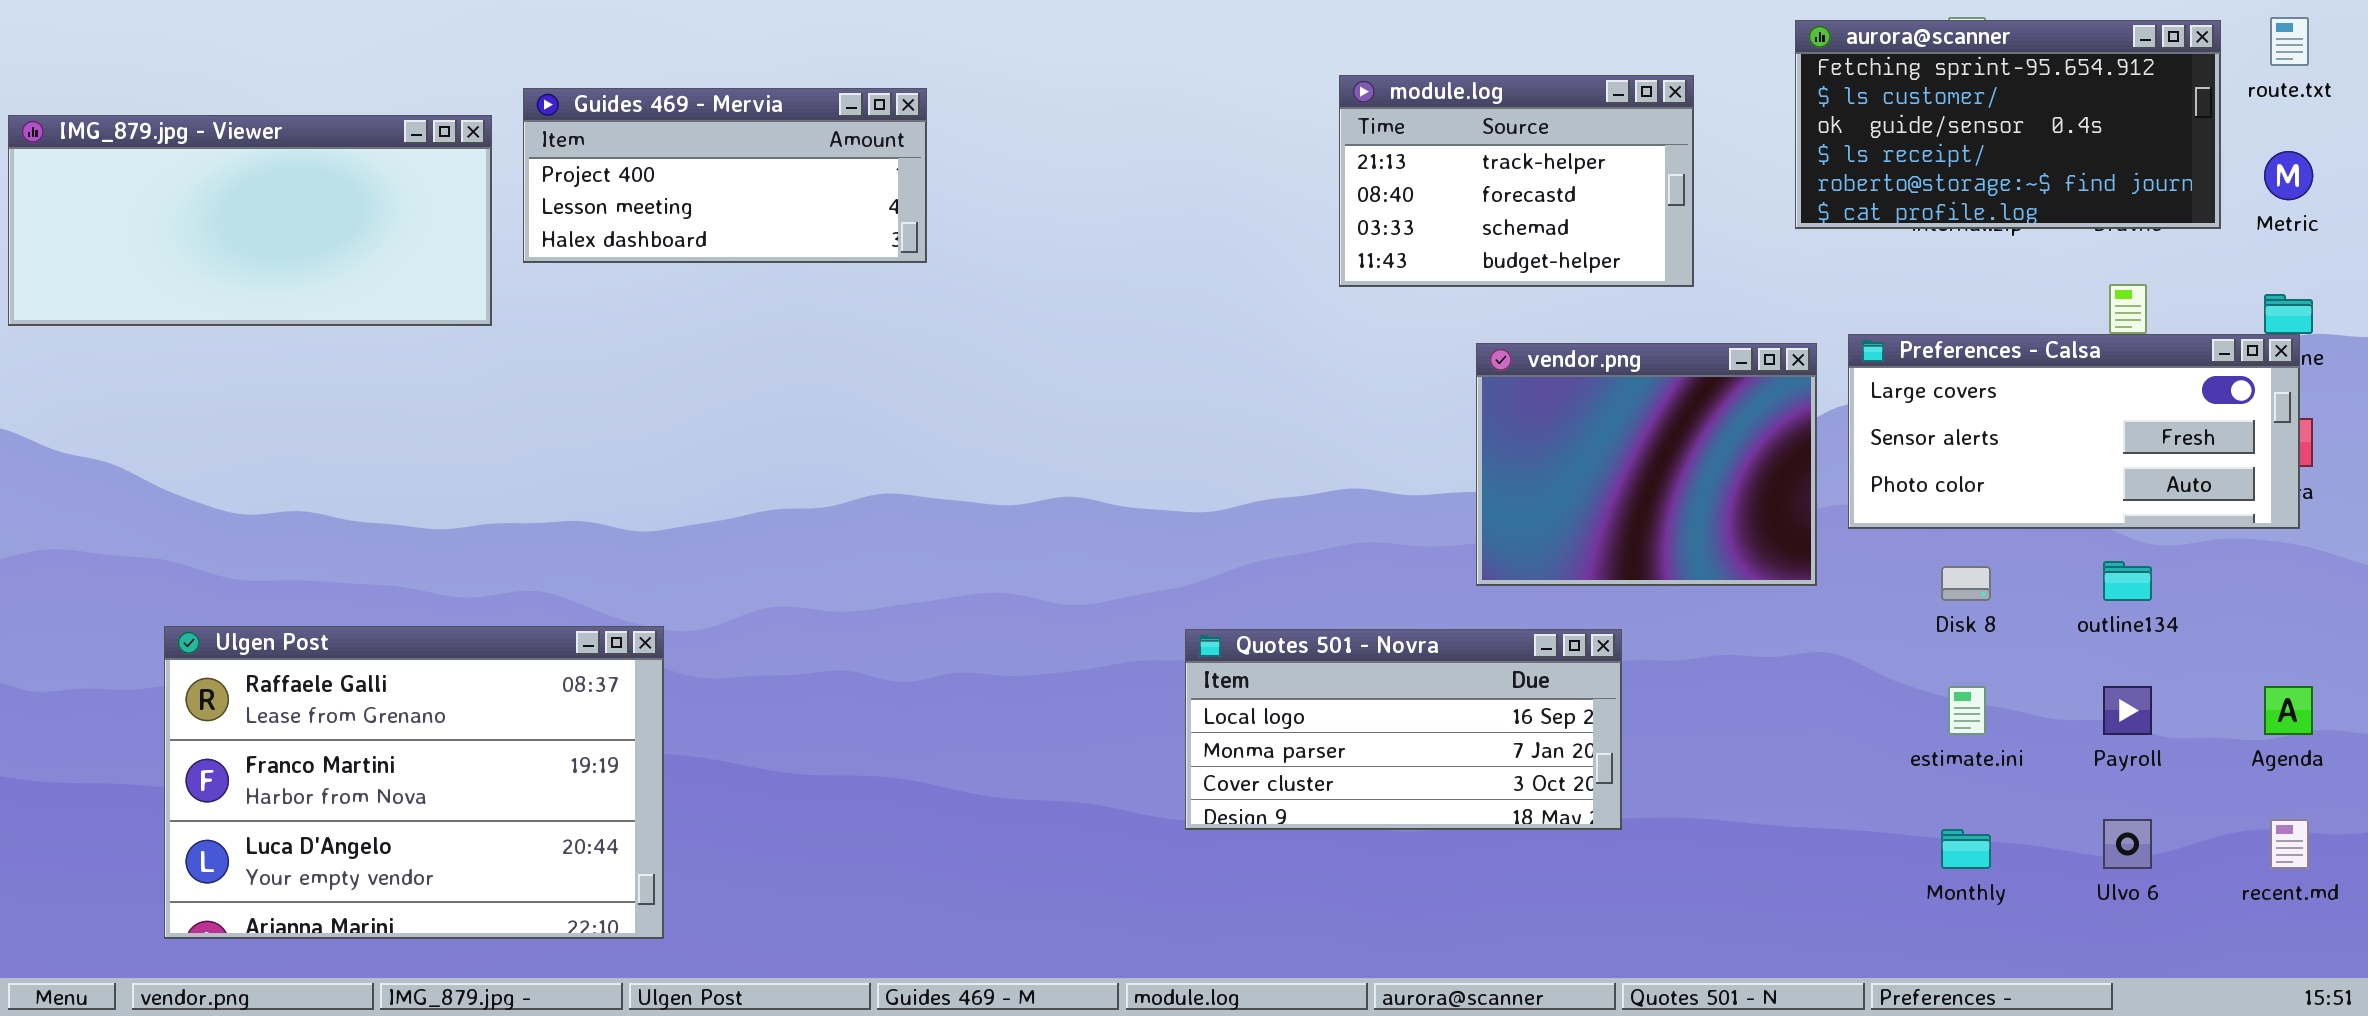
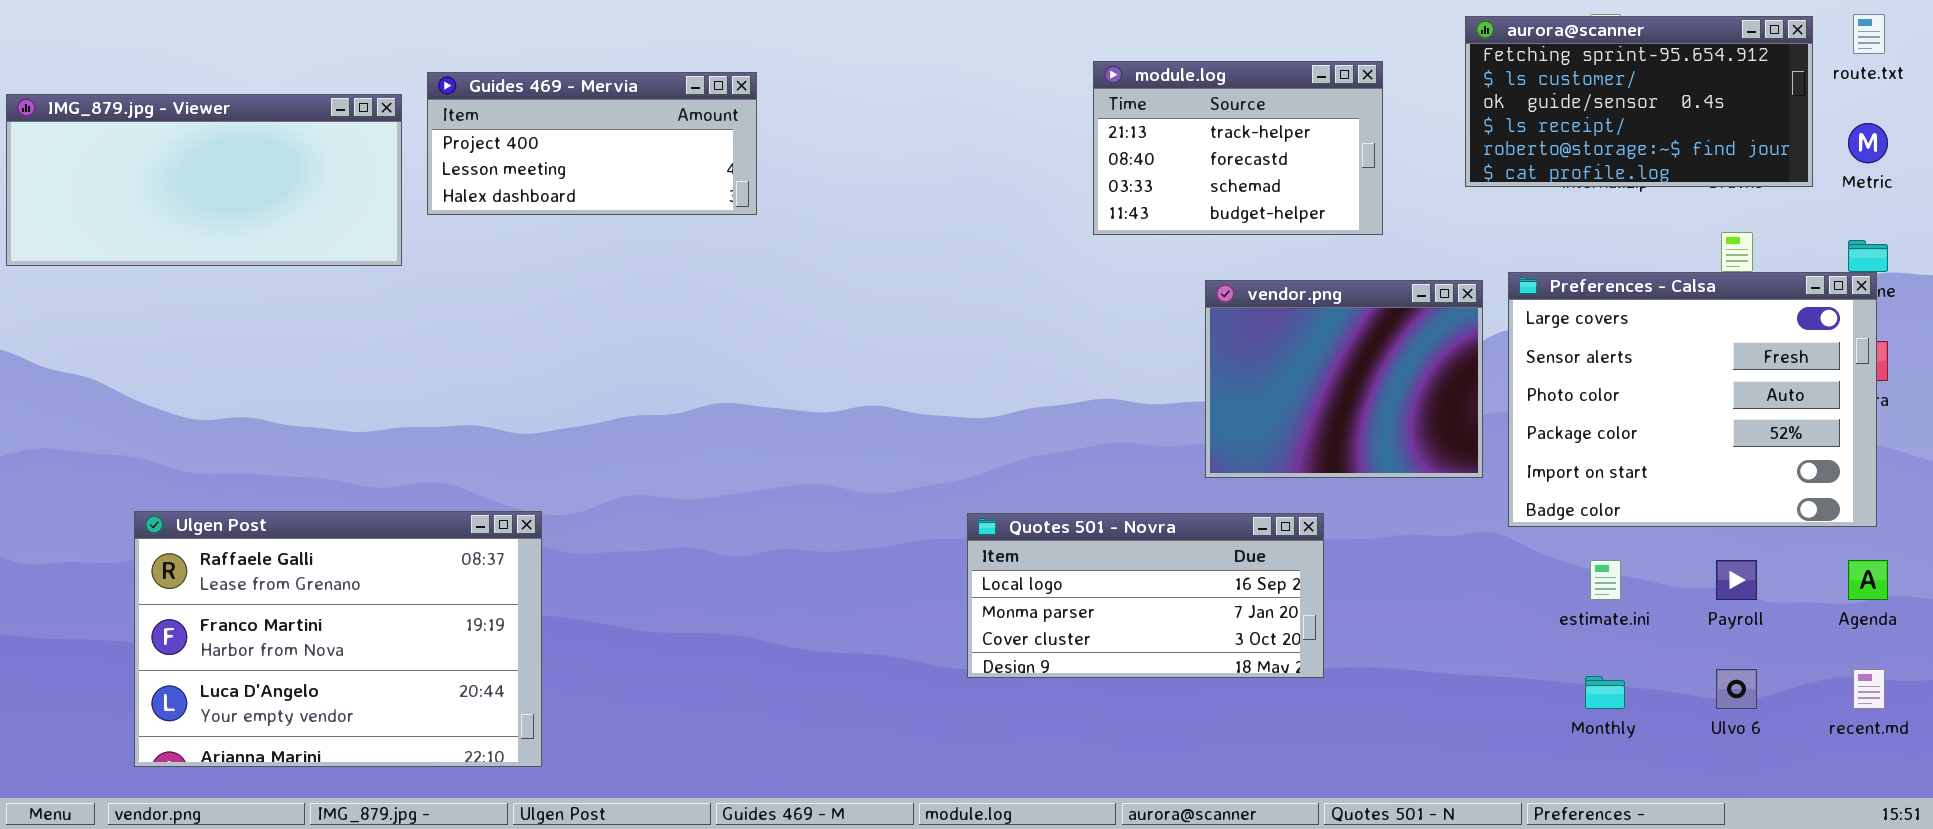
Preferences - Calsa: [1848,334,2300,529] -> [1508,272,1877,527], resized

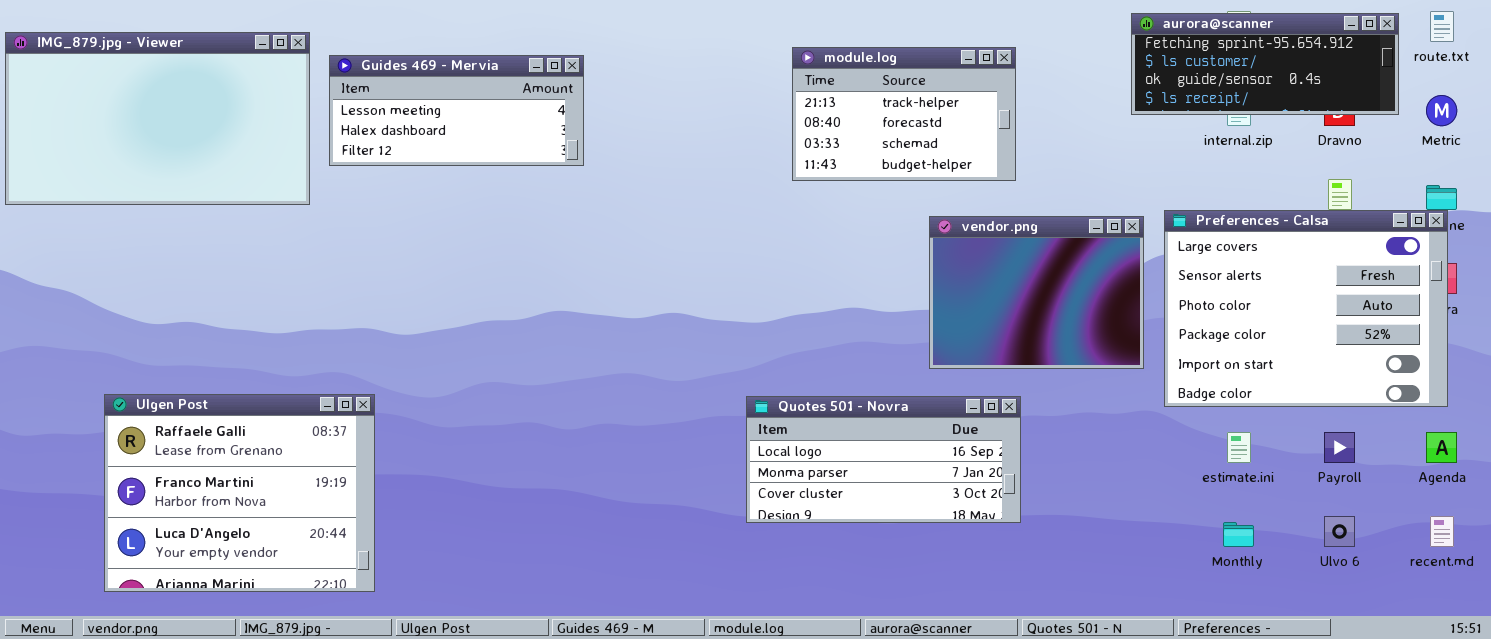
aurora@scanner: [1465,16,1813,187] -> [1131,13,1399,115], resized
module.log: [1093,61,1383,235] -> [792,47,1016,181], moved
Guides 469 - Mervia: [427,72,757,215] -> [329,55,584,166], scrolled down 1 row
IMG_879.jpg - Viewer: [6,94,402,266] -> [5,32,310,205], resized
Ulgen Post: [134,511,542,767] -> [104,394,375,592], resized

